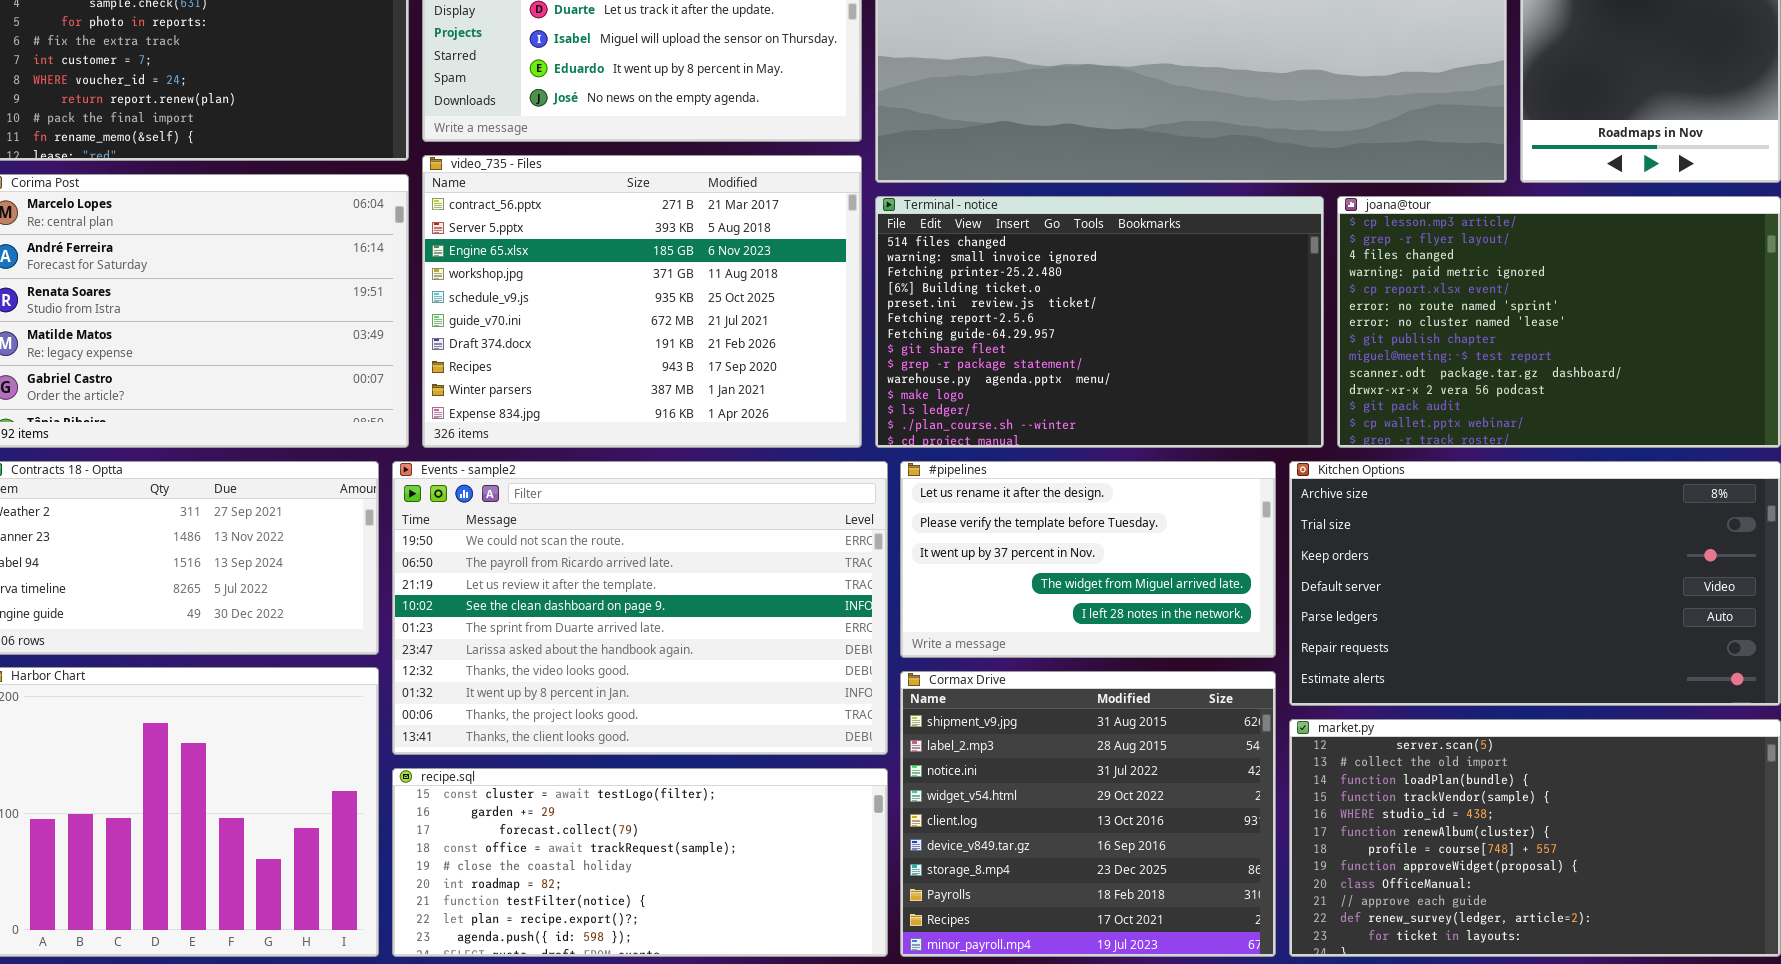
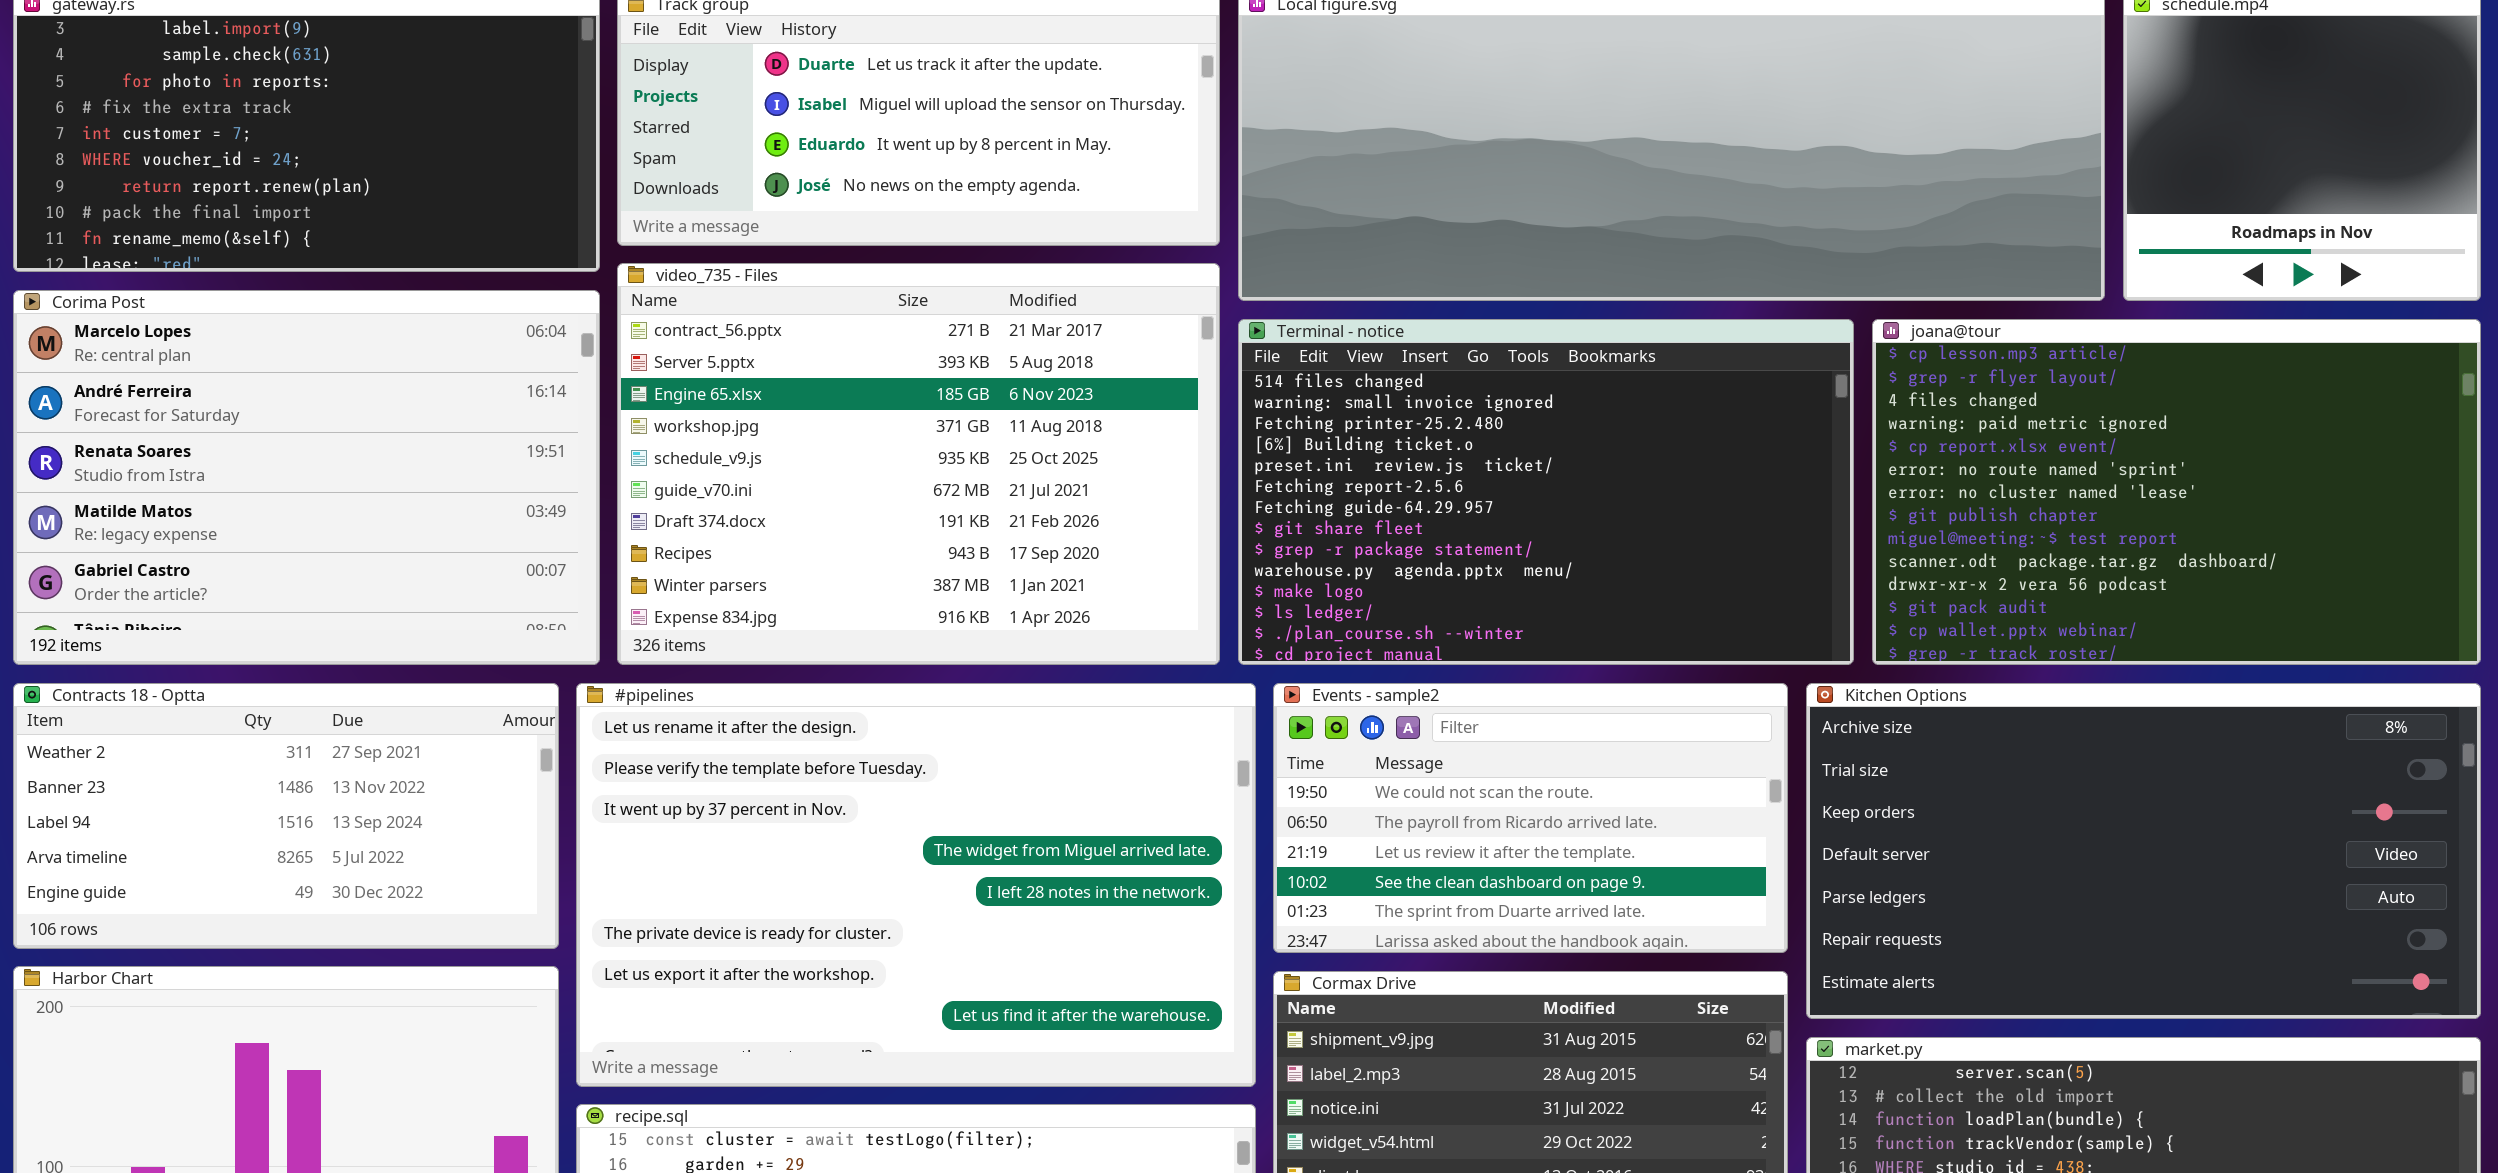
Events - sample2: [392,461,888,755] -> [1273,683,1788,953], moved, resized
#pipelines: [900,461,1276,658] -> [576,683,1256,1087], moved, resized

